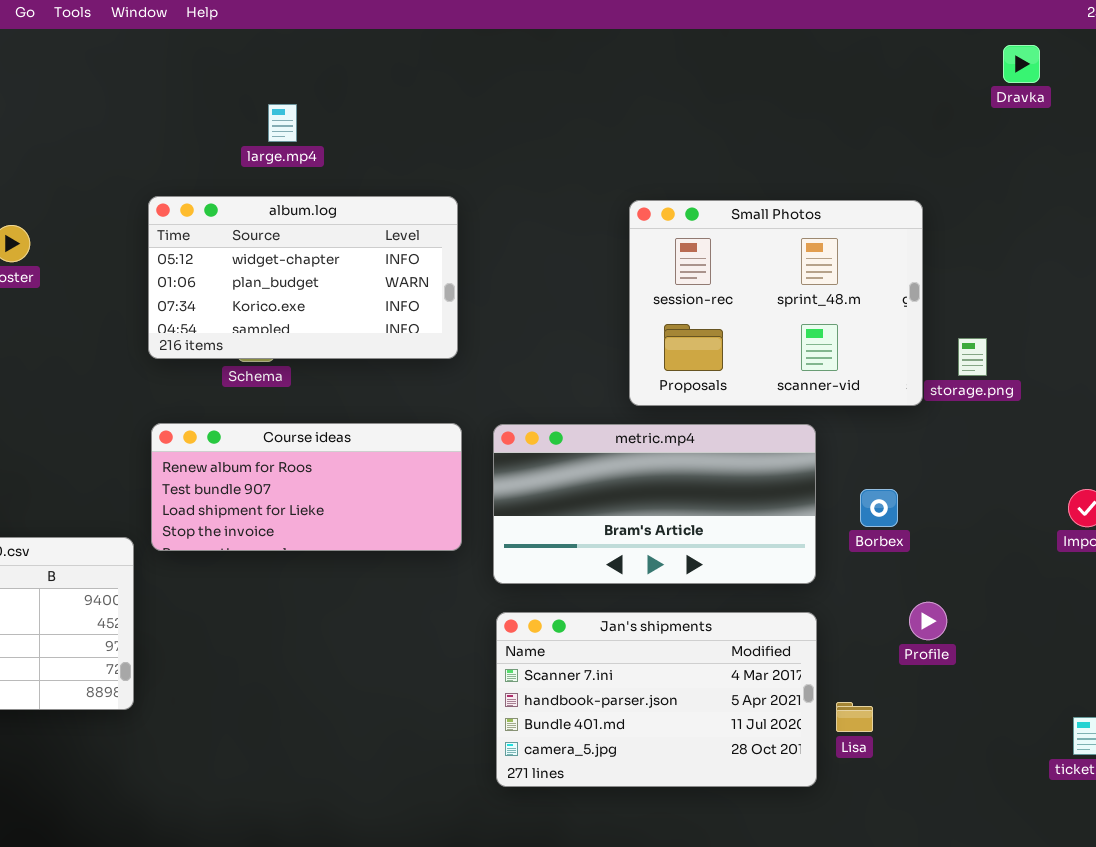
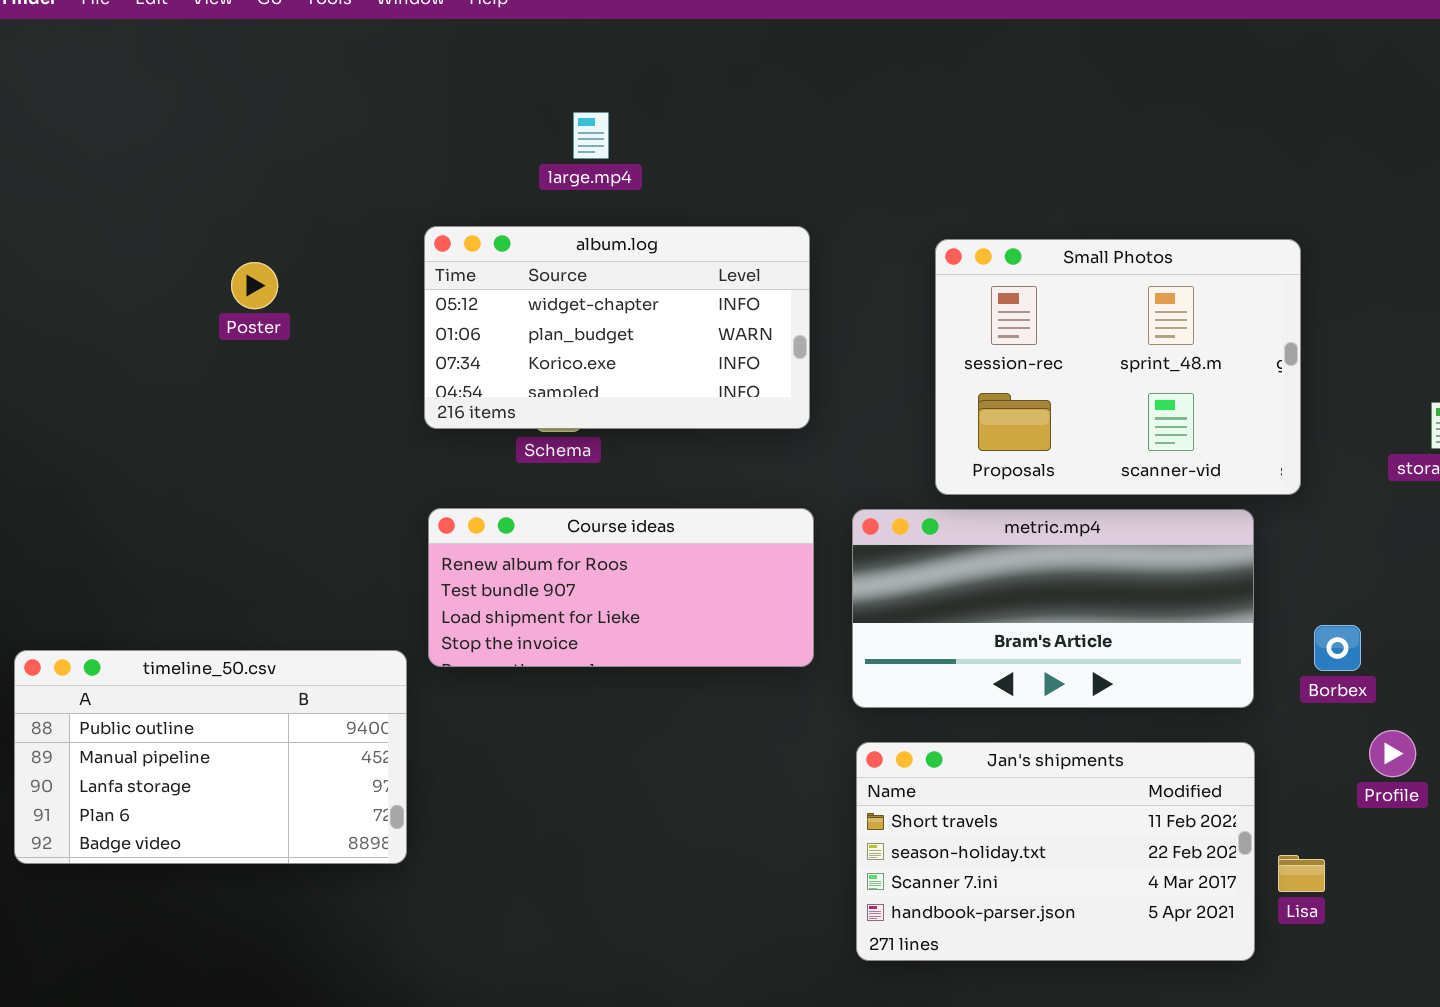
Small Photos: [629,200,923,406] -> [935,239,1301,495], moved
Borbex: [860,489,898,527] -> [1314,625,1361,671], moved
Jan's shipments: [496,612,817,787] -> [856,742,1255,961], scrolled up 2 rows

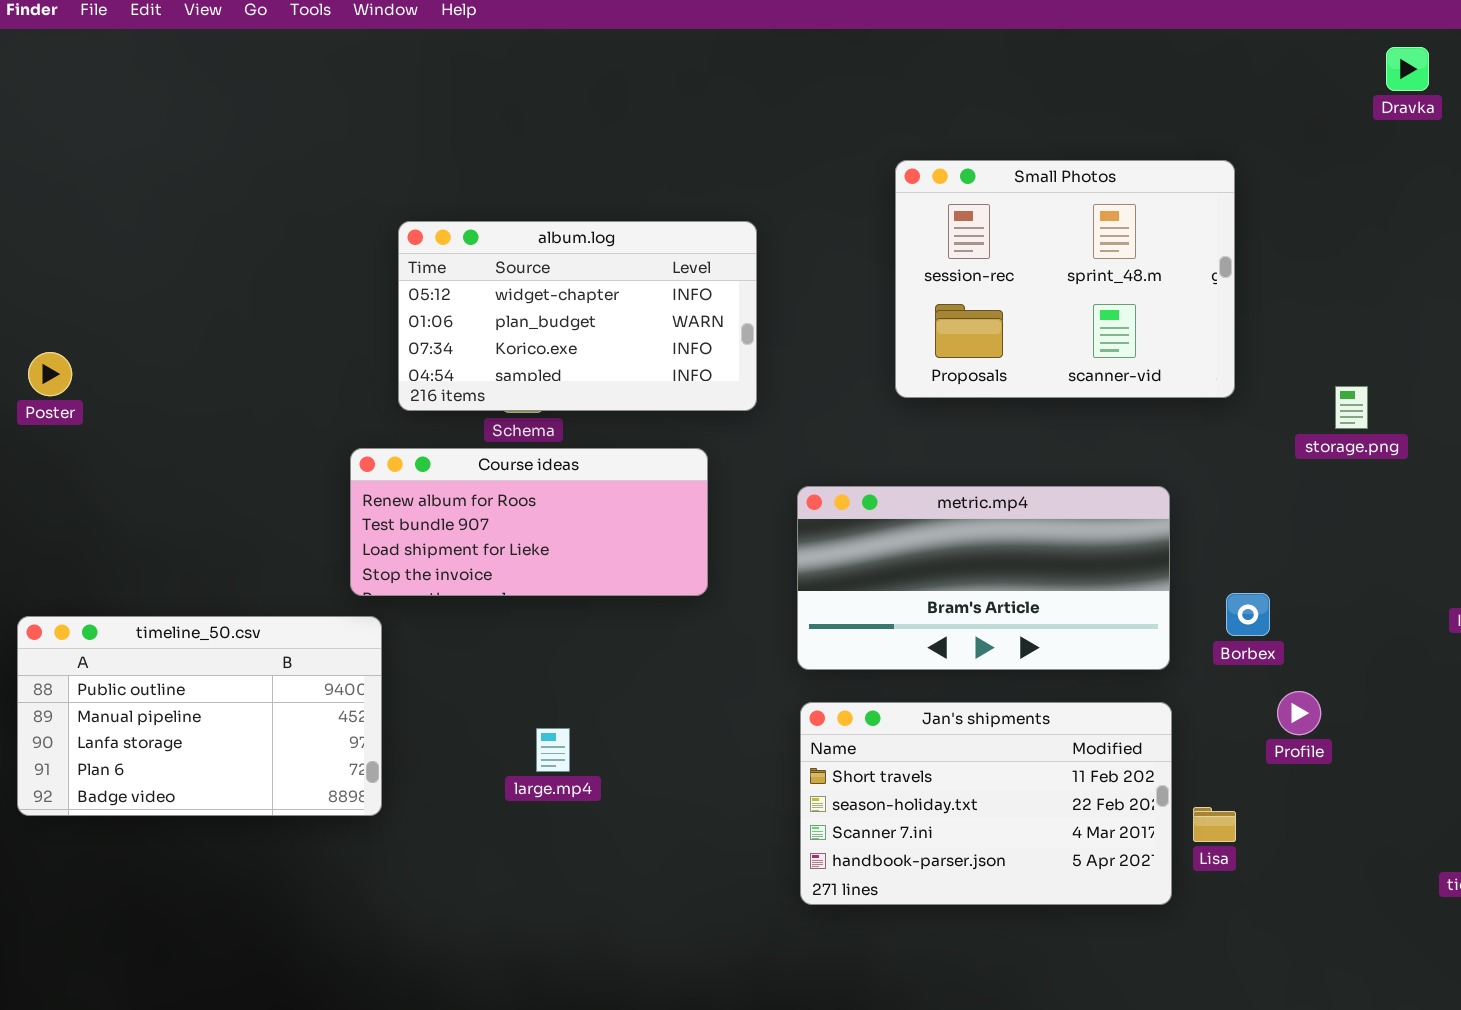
large.mp4: [573,112,609,159] -> [536,728,570,772], moved
Small Photos: [935,239,1301,495] -> [895,160,1235,398], moved
Poster: [231,262,278,309] -> [28,352,72,396], moved
Course ideas: [428,508,814,667] -> [350,448,708,596], moved

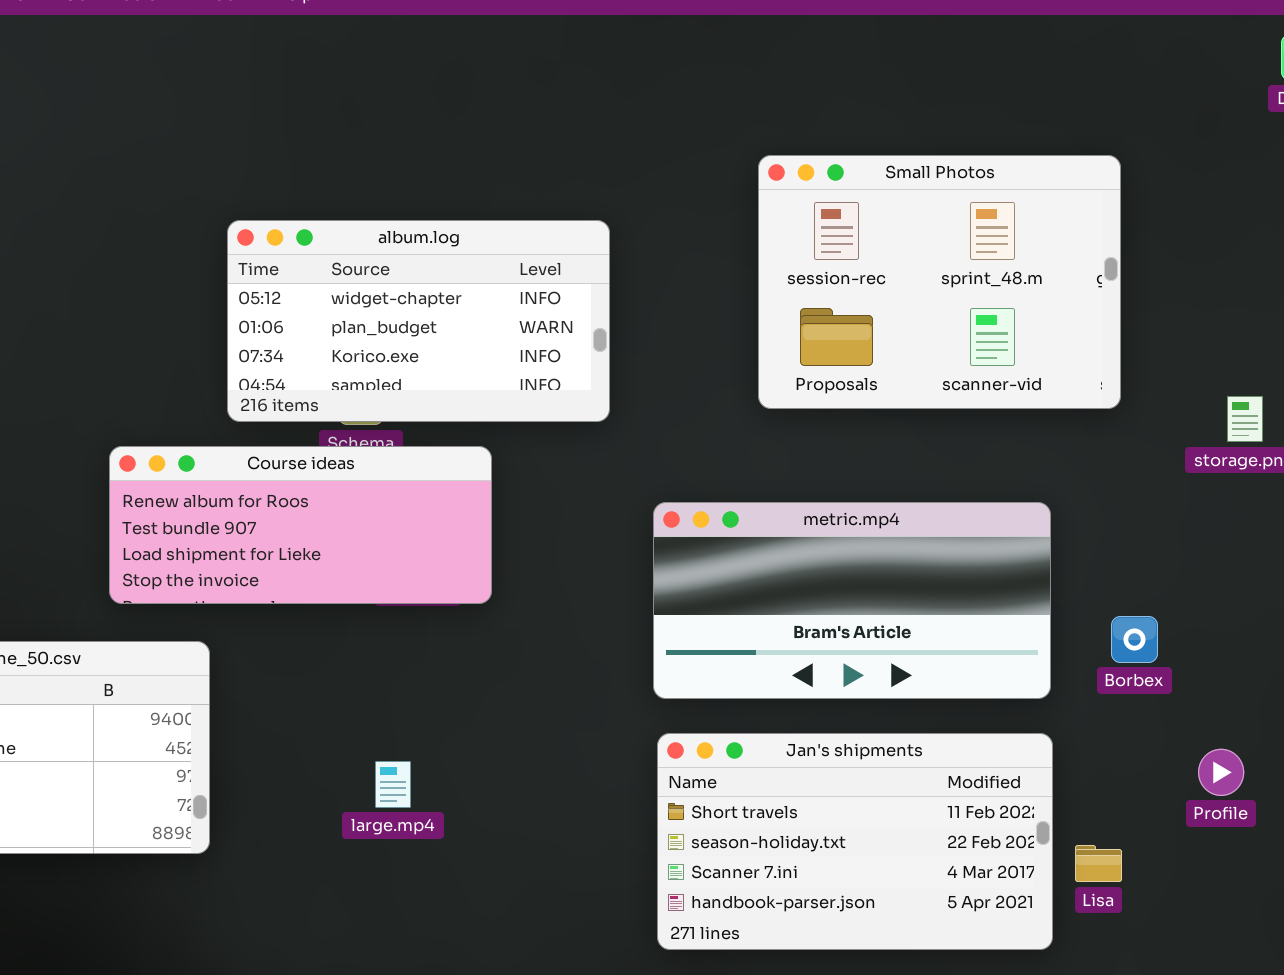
Course ideas: [350,448,708,596] -> [109,446,492,604], moved
Profile: [1277,691,1321,735] -> [1198,749,1244,796], moved

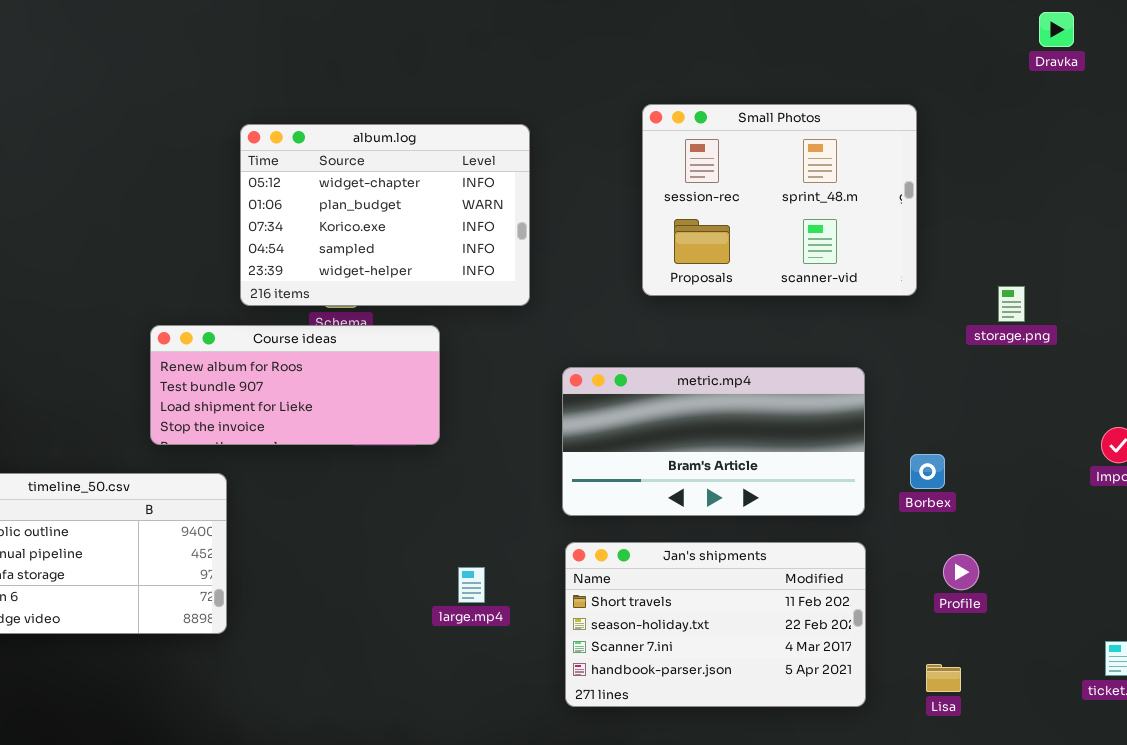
album.log: [227,220,610,422] -> [240,124,530,306], resized
Profile: [1198,749,1244,796] -> [943,554,979,590], moved
large.mp4: [375,761,411,808] -> [458,567,485,603], moved
Lisa: [1075,845,1122,882] -> [926,664,961,692], moved

